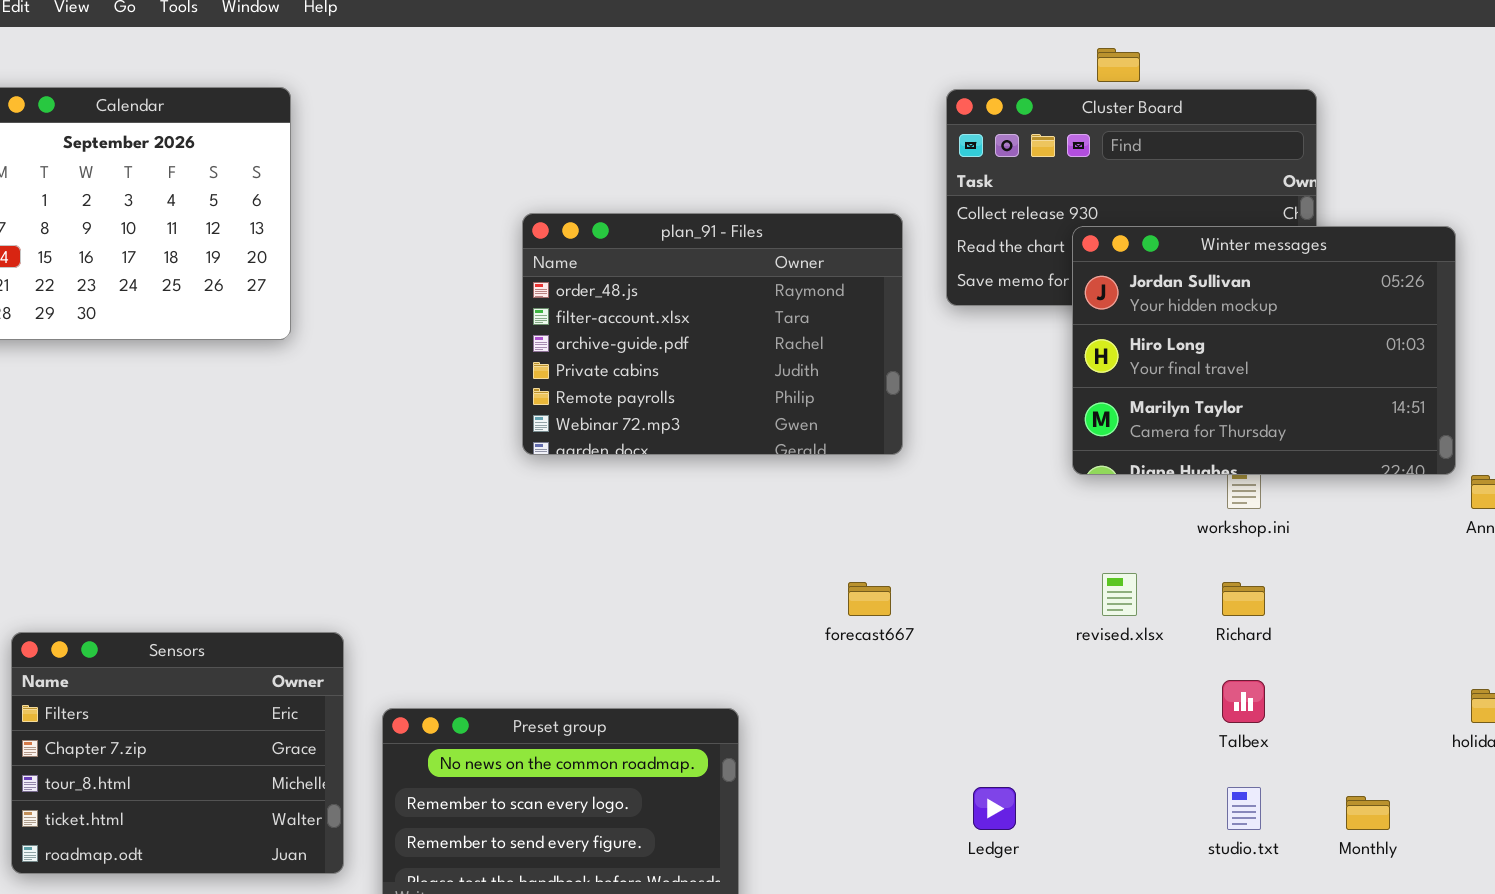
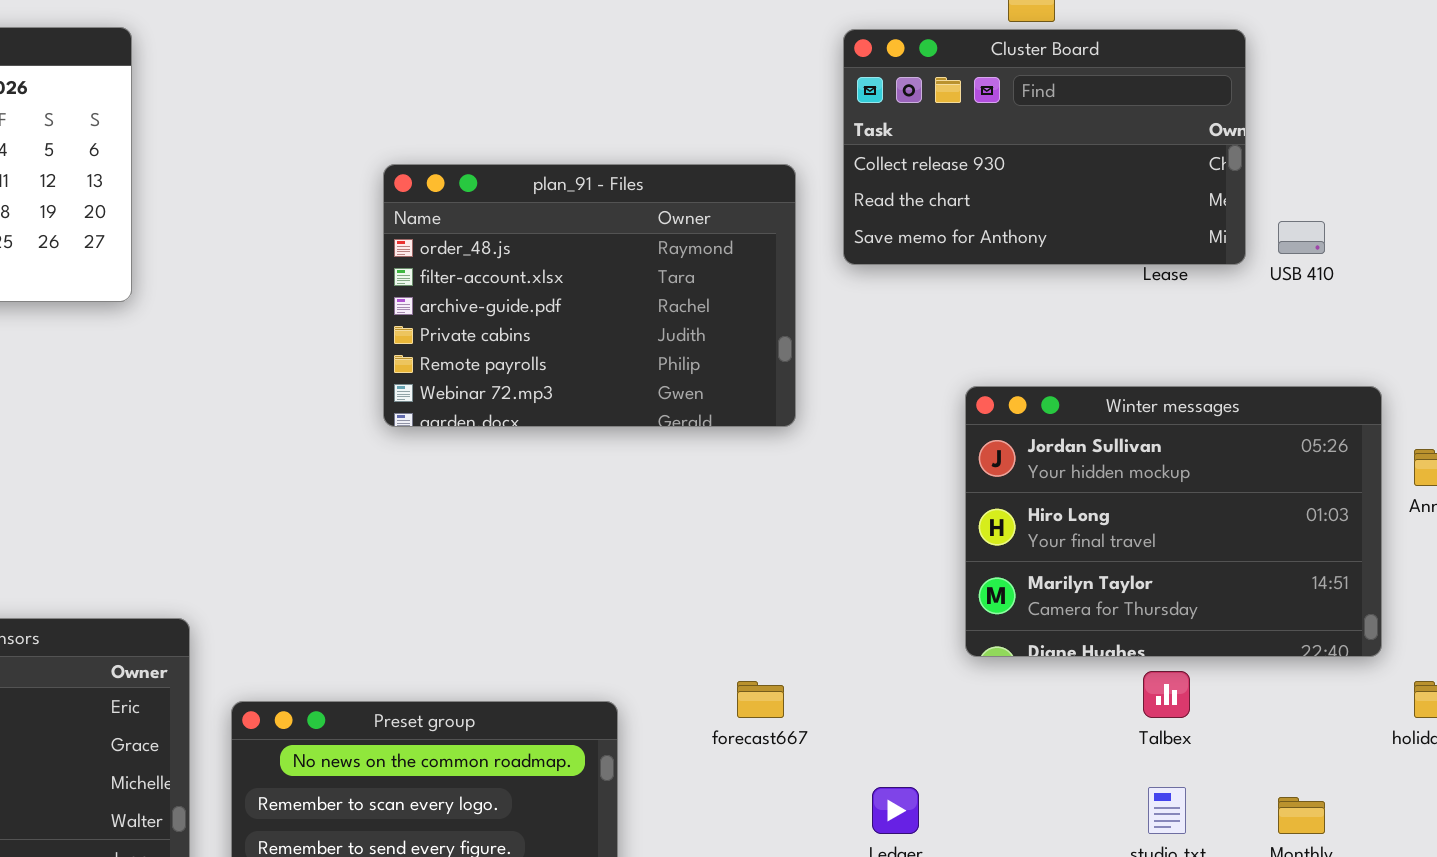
Winter messages: [1072,226,1456,475] -> [965,386,1382,657], moved
forecast667: [848,582,891,616] -> [737,681,784,718], moved

